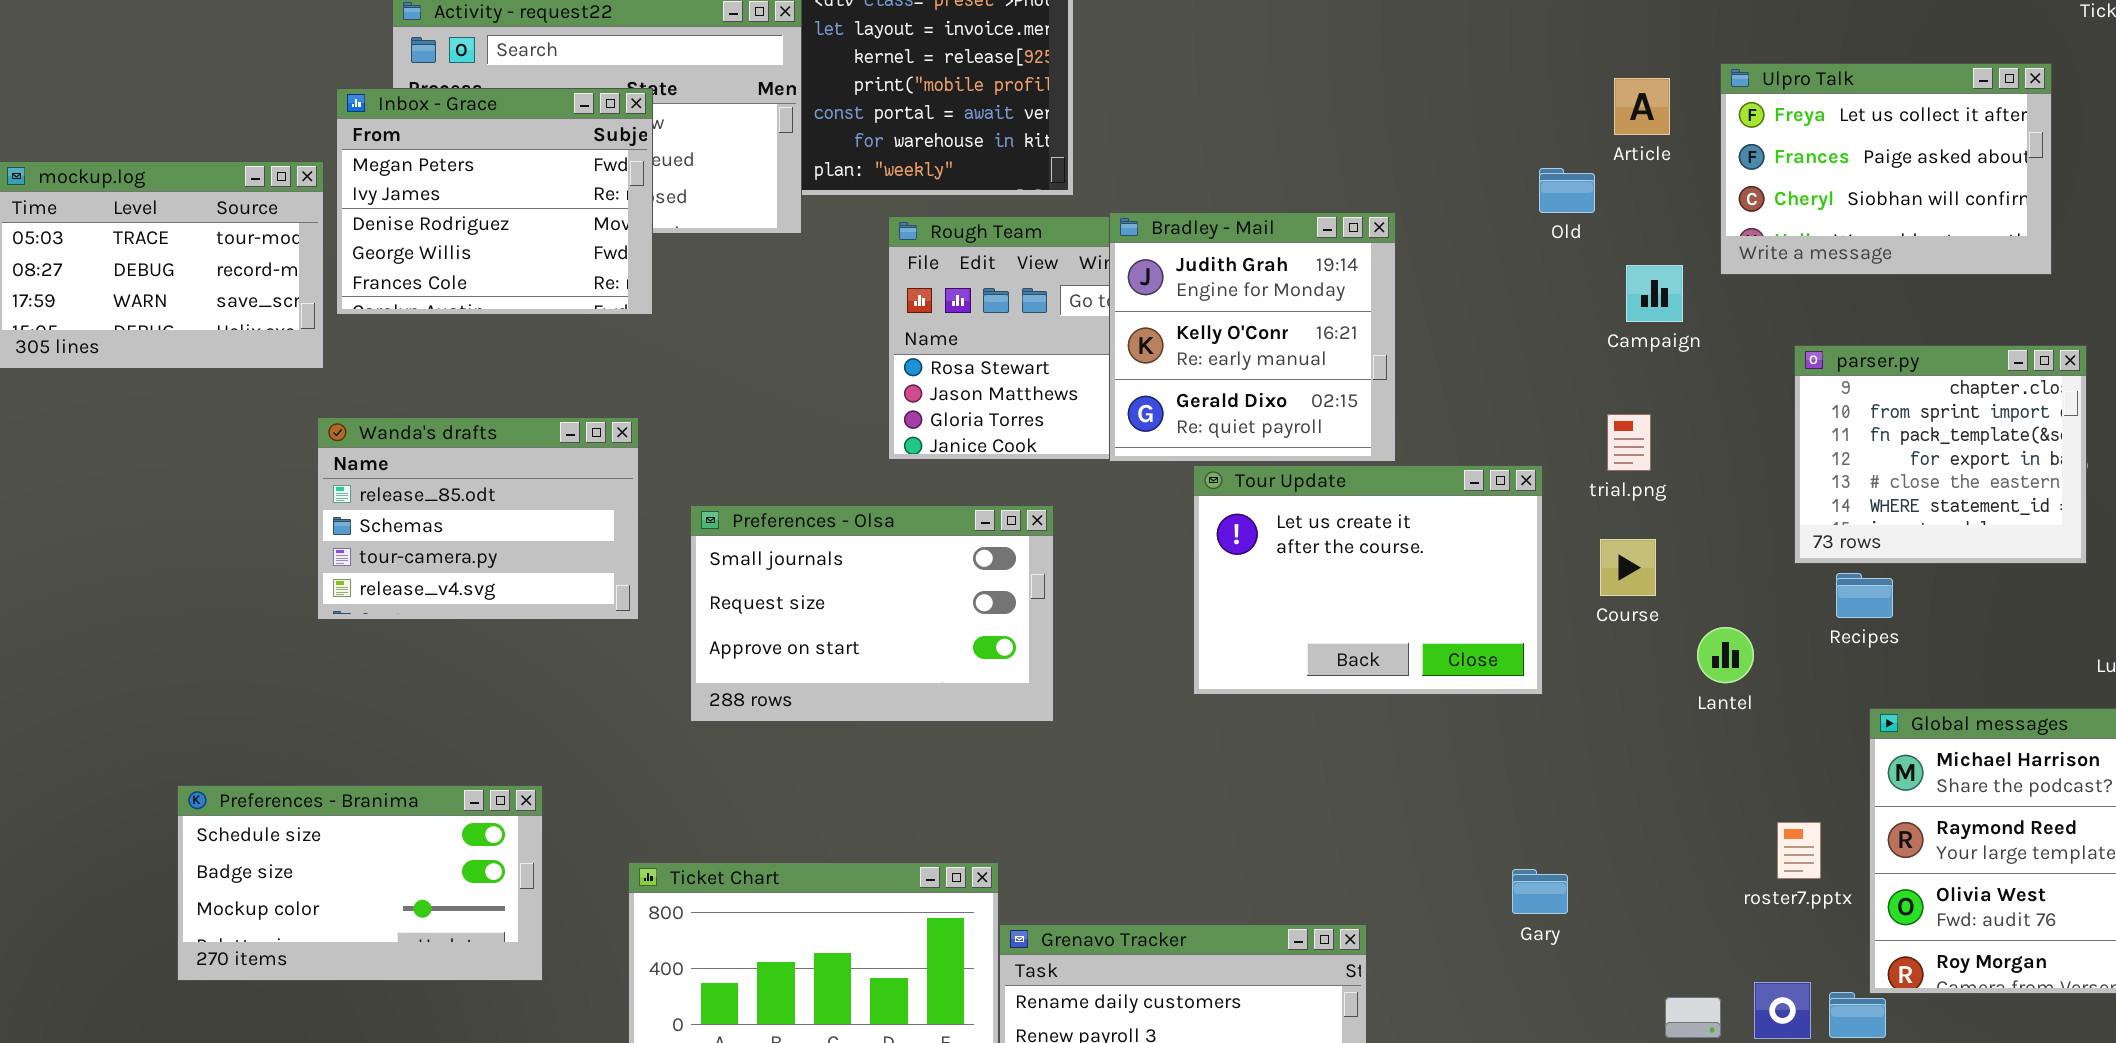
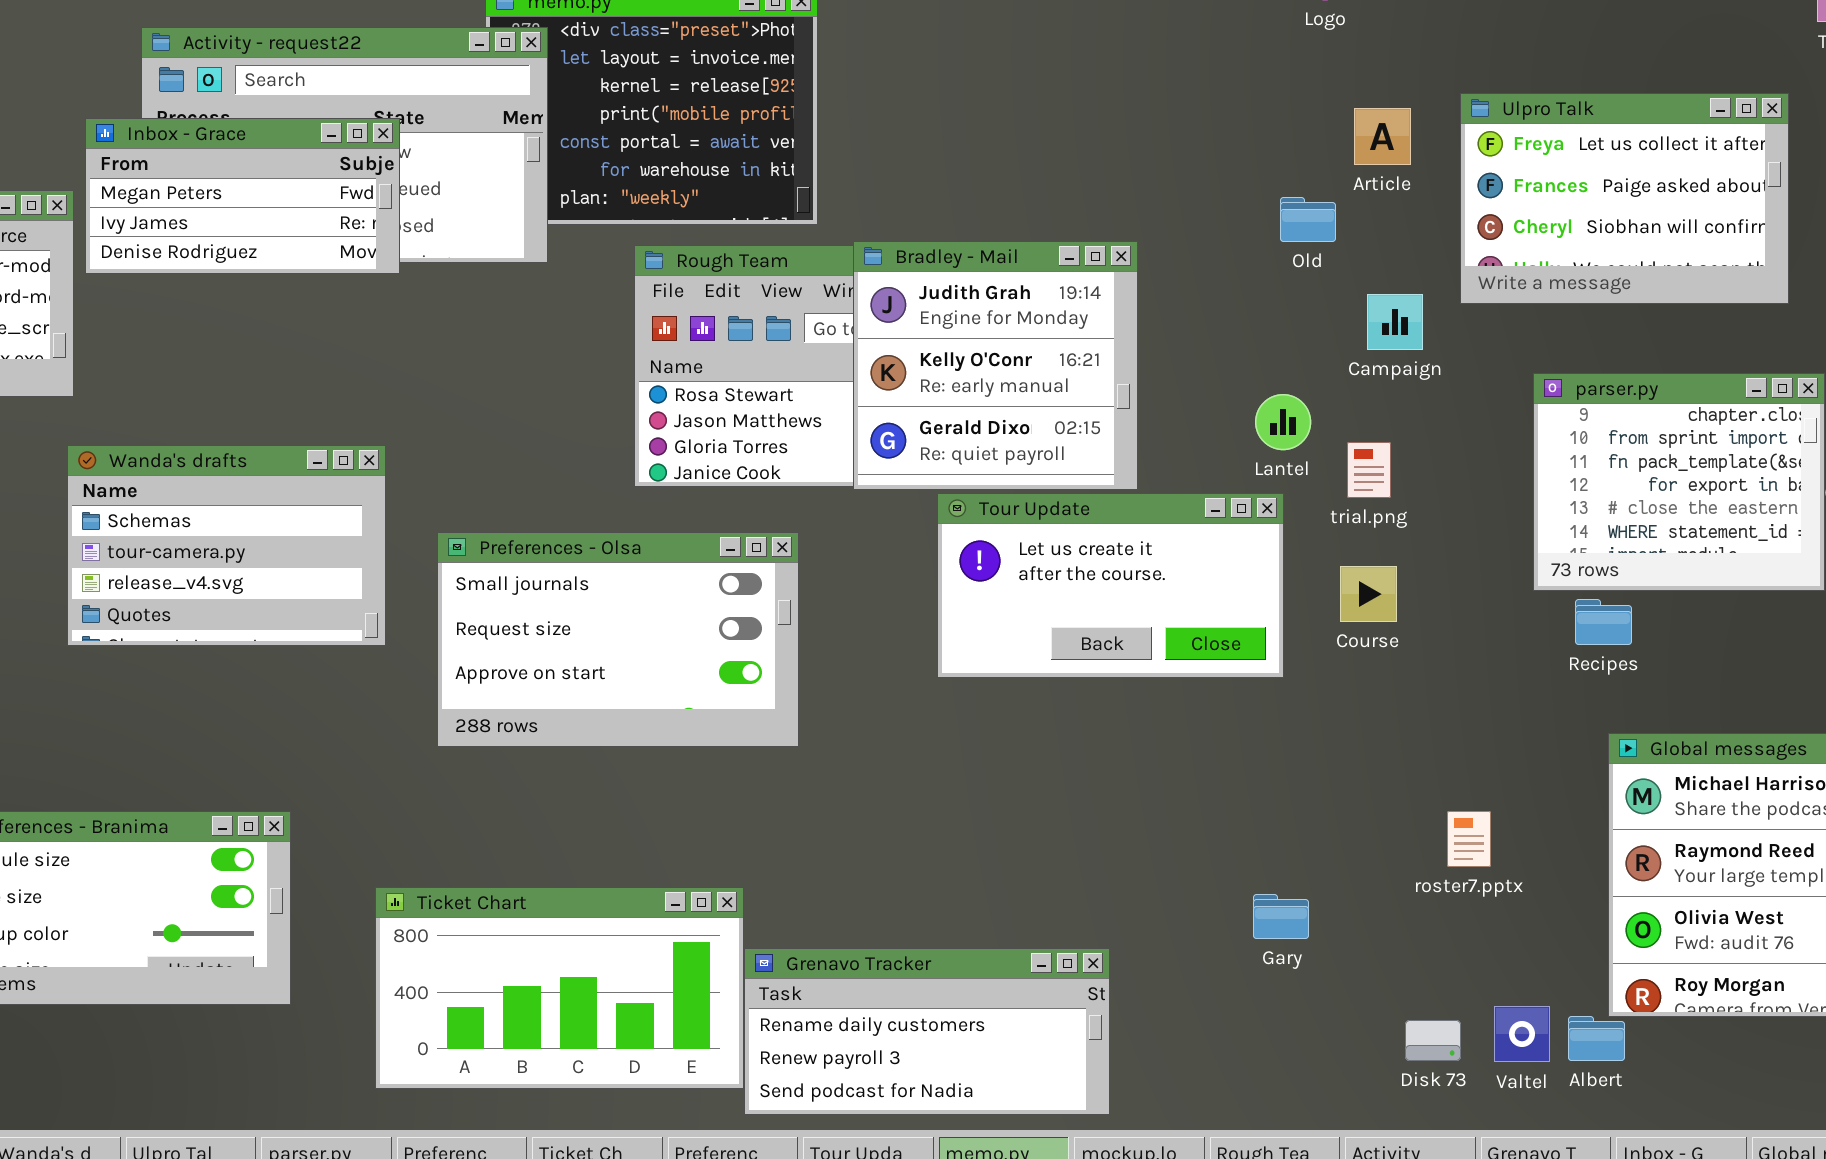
Inbox - Grace: [336,88,653,315] -> [85,118,400,274], resized
Wanda's drafts: [317,417,639,620] -> [67,445,386,646], scrolled down 1 row
Tour Update: [1193,465,1543,695] -> [937,493,1284,678], resized
Lantel: [1697,627,1754,683] -> [1255,394,1311,450], moved
roster7.pptx: [1777,822,1821,879] -> [1447,811,1491,867], moved

